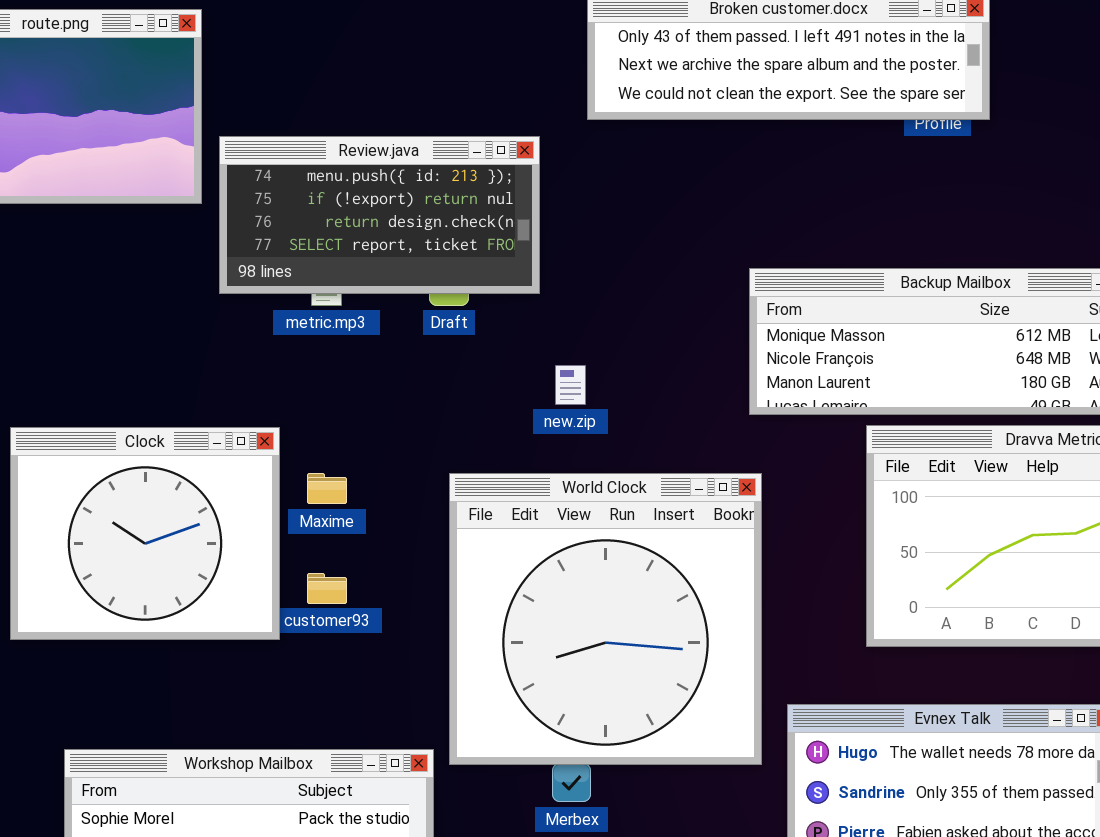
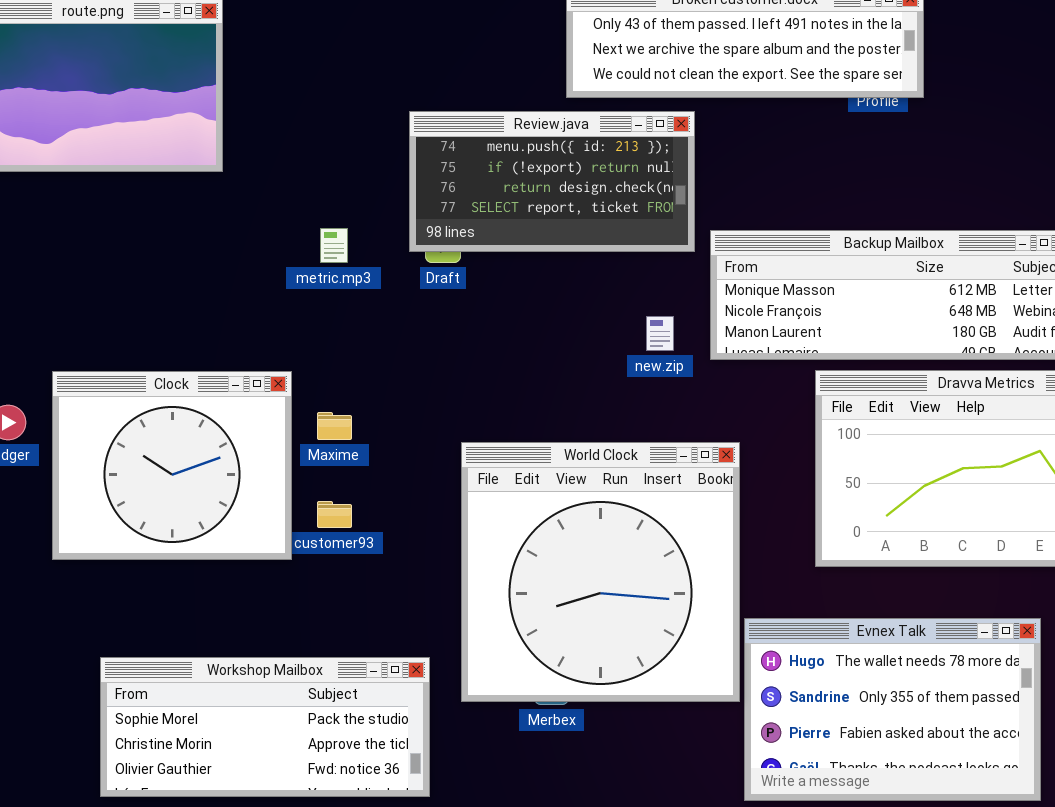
Review.java: [219,136,540,294] -> [409,111,695,252], moved
new.zip: [555,365,586,405] -> [646,316,674,351], moved
World Clock: [449,473,762,765] -> [461,442,740,702], moved

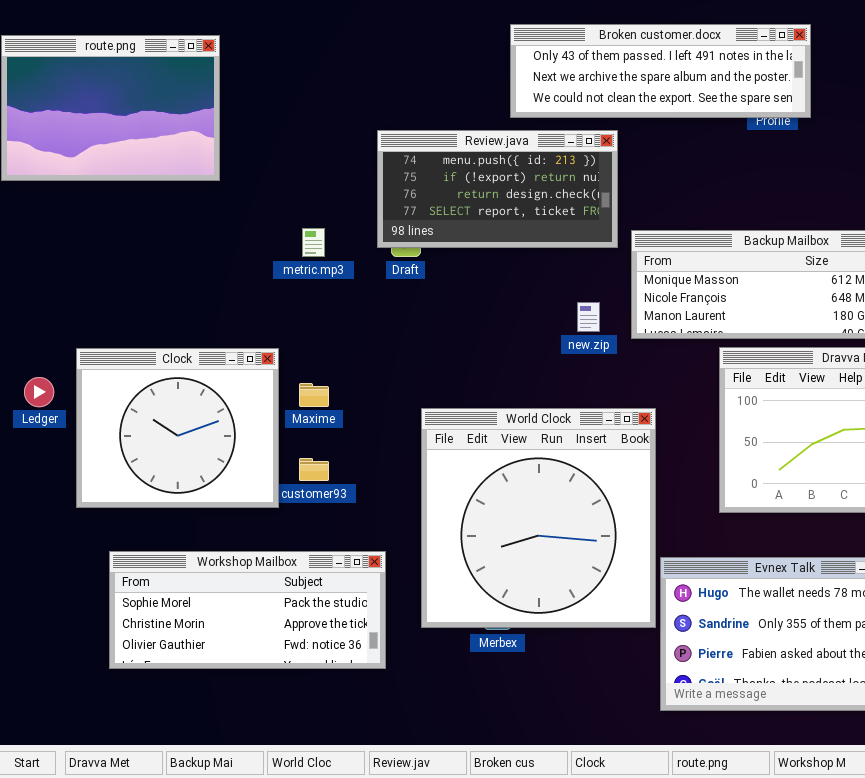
Workshop Mailbox: [100,657,430,797] -> [109,551,386,669], moved

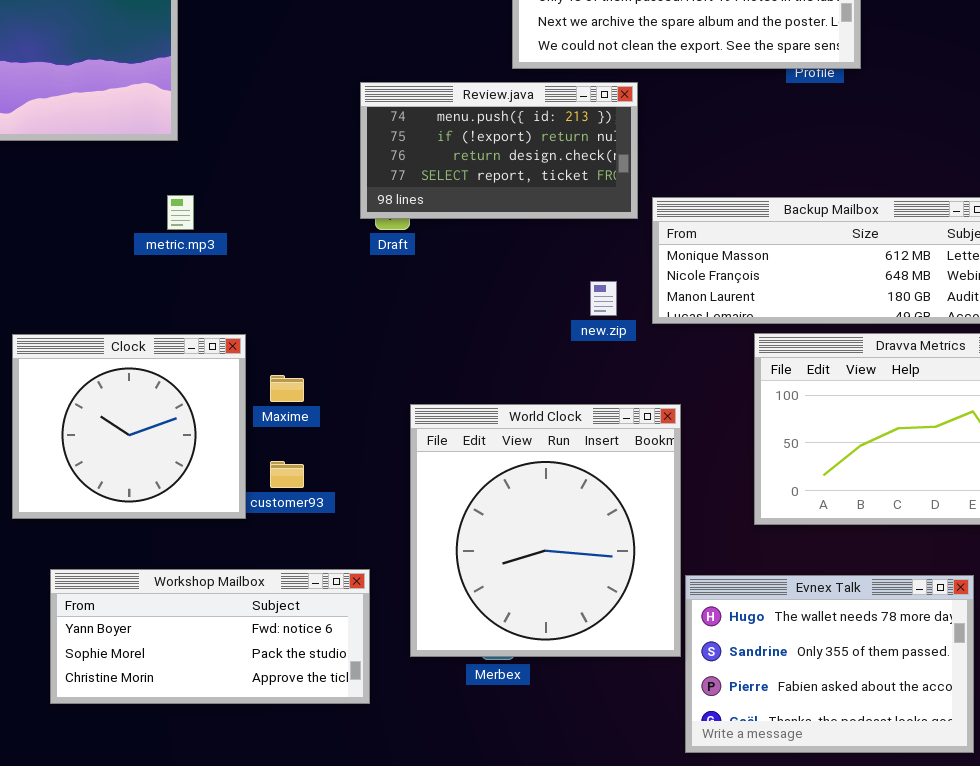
metric.mp3: [302,228,325,257] -> [167,195,194,230], moved
Workshop Mailbox: [109,551,386,669] -> [50,569,370,704], scrolled up 1 row

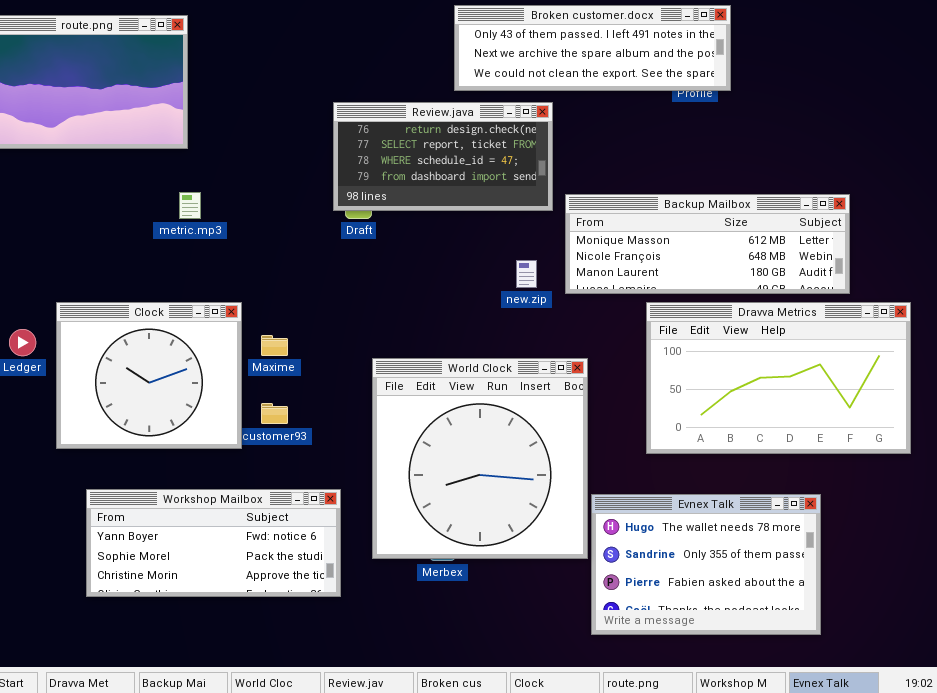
Review.java: [360,82,638,219] -> [333,102,553,211], scrolled down 2 rows

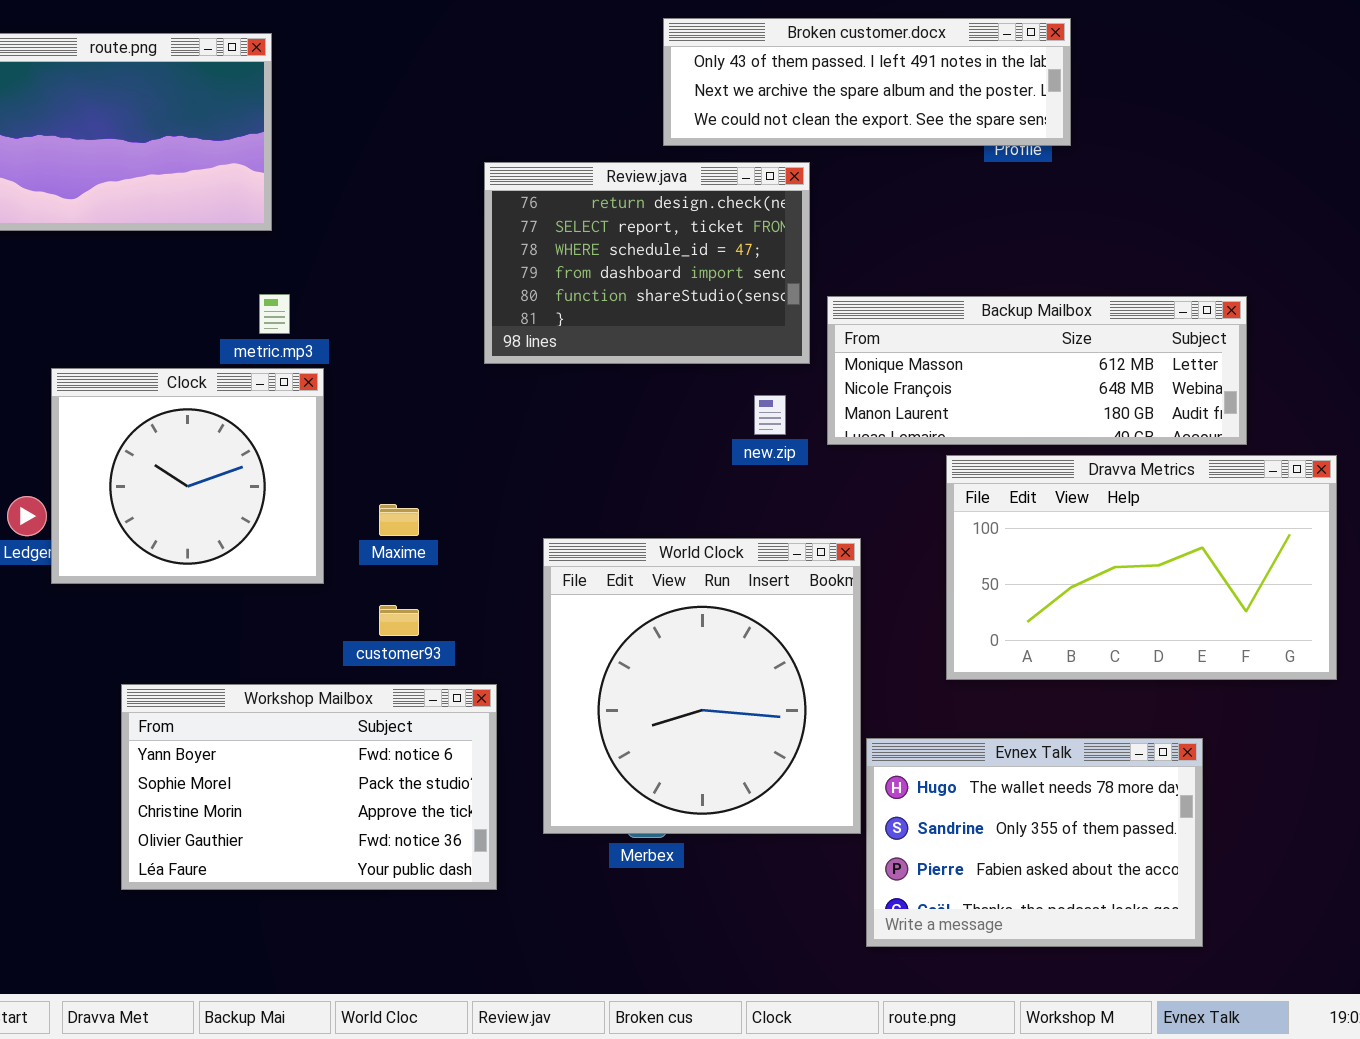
Review.java: [333,102,553,211] -> [484,162,810,364], resized
Clock: [56,302,242,449] -> [51,368,324,584], moved
Workshop Mailbox: [86,489,341,597] -> [121,684,497,890], resized

